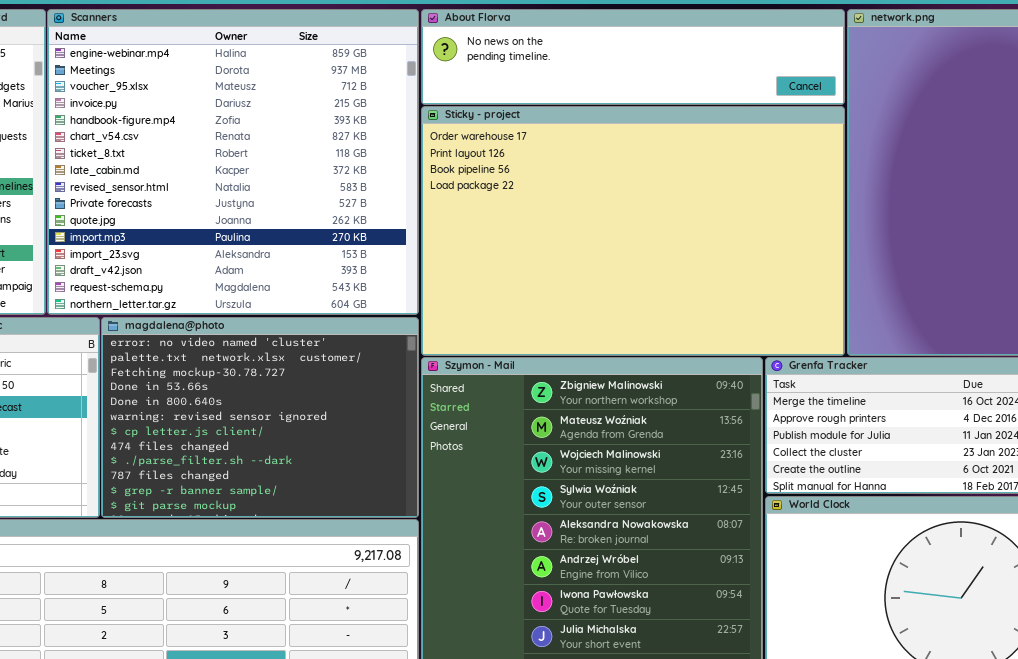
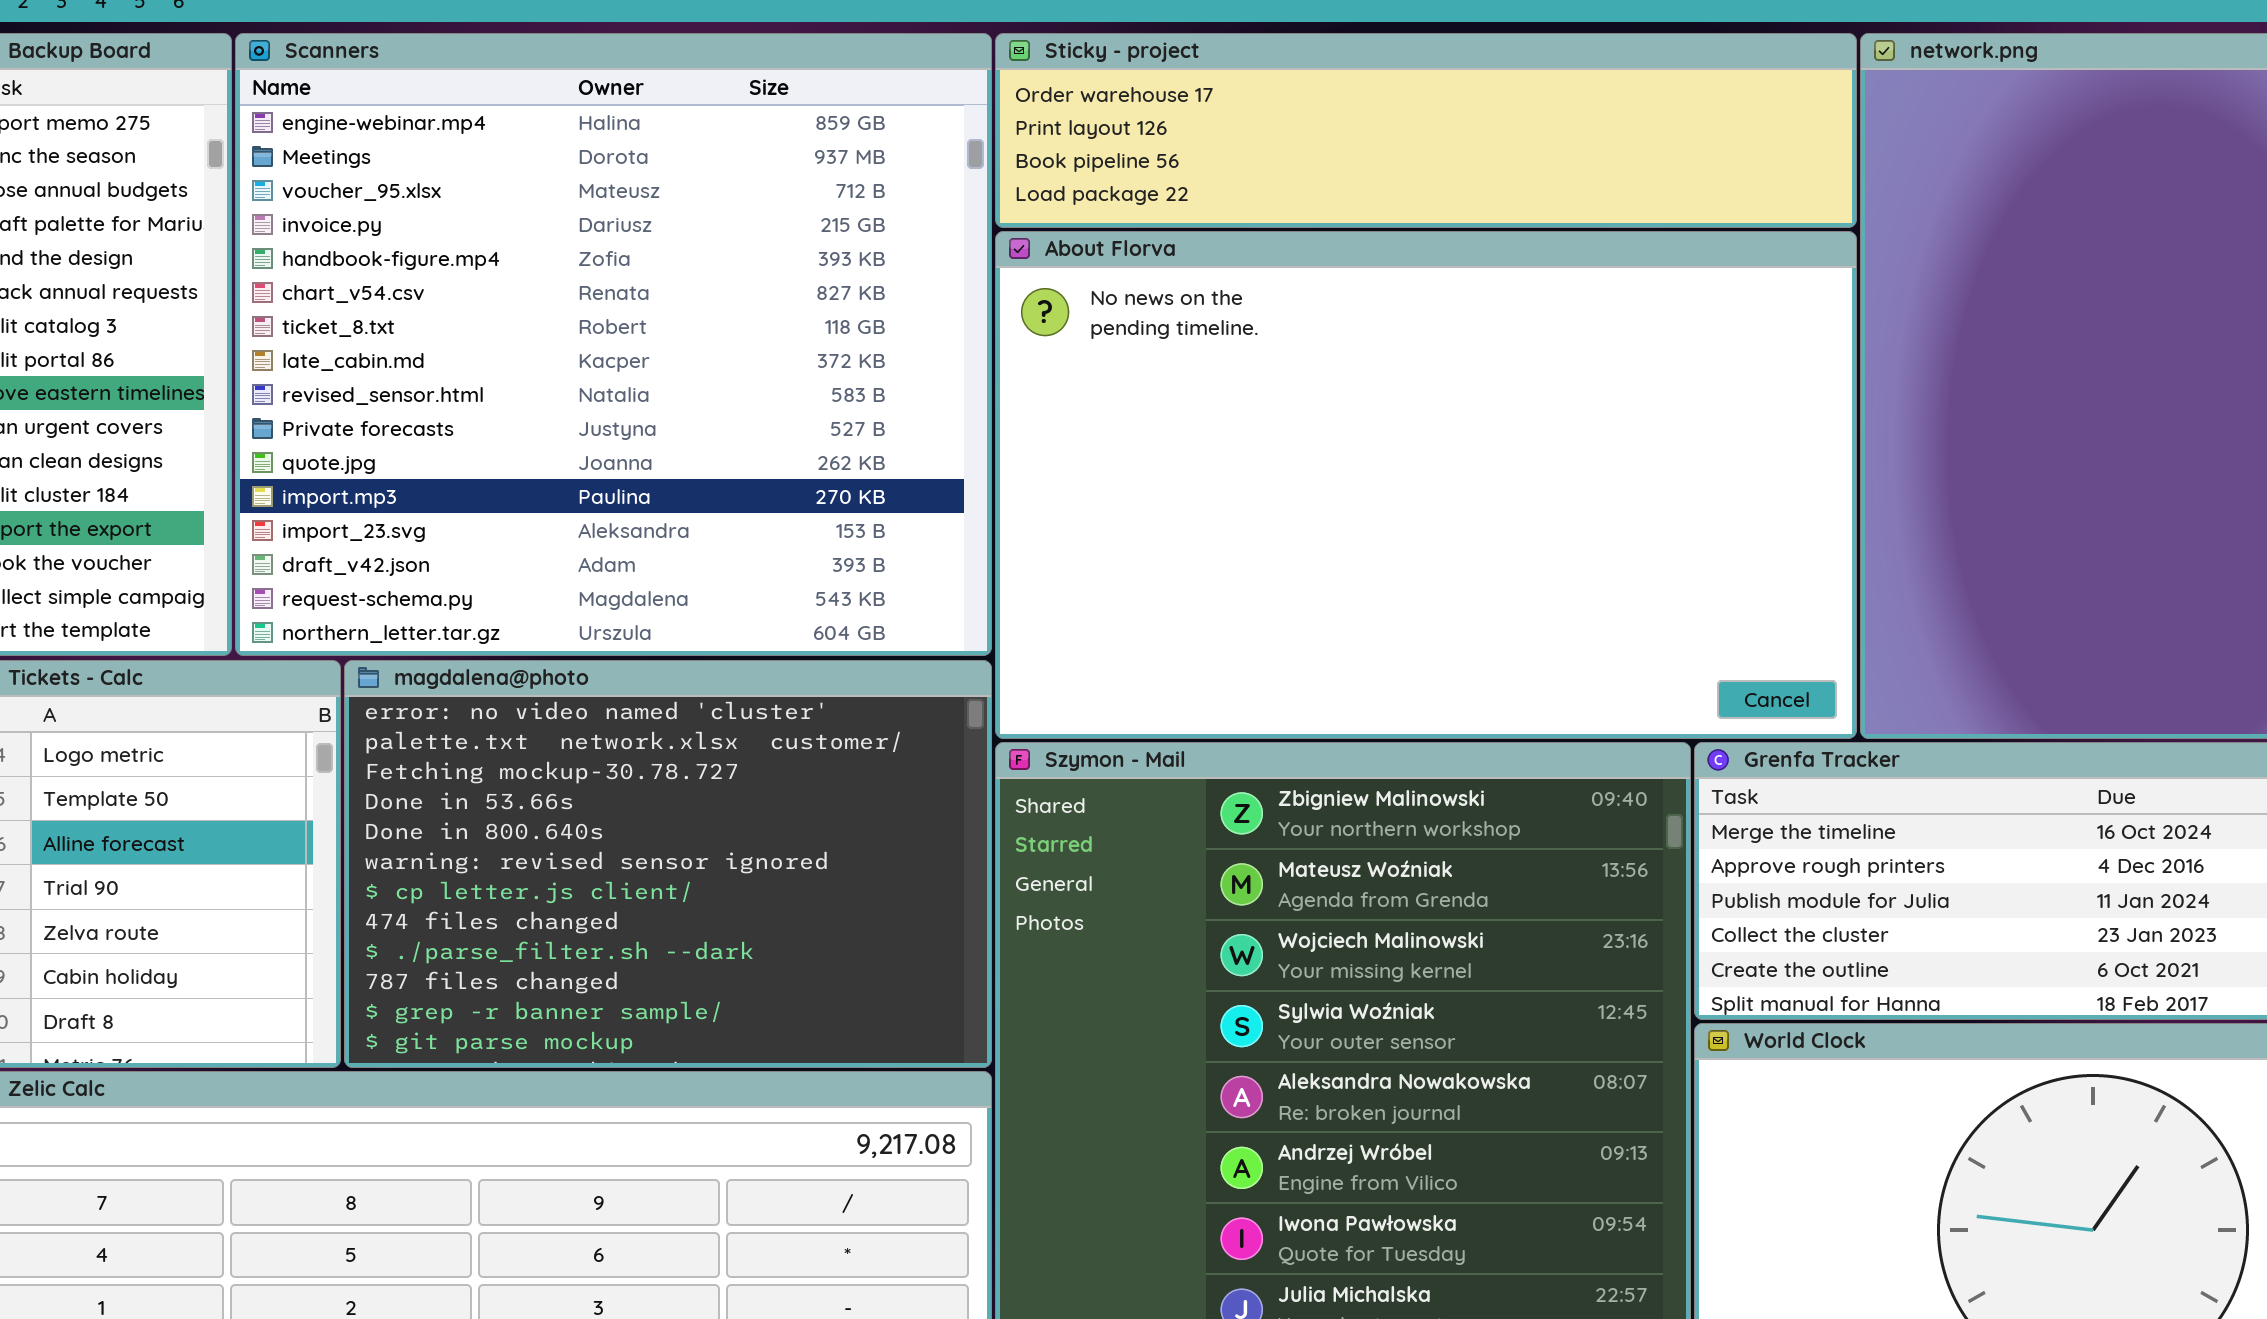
About Florva: [421,9,845,105] -> [995,231,1857,739], moved, resized
Sticky - project: [421,106,845,356] -> [995,33,1857,228], moved, resized

